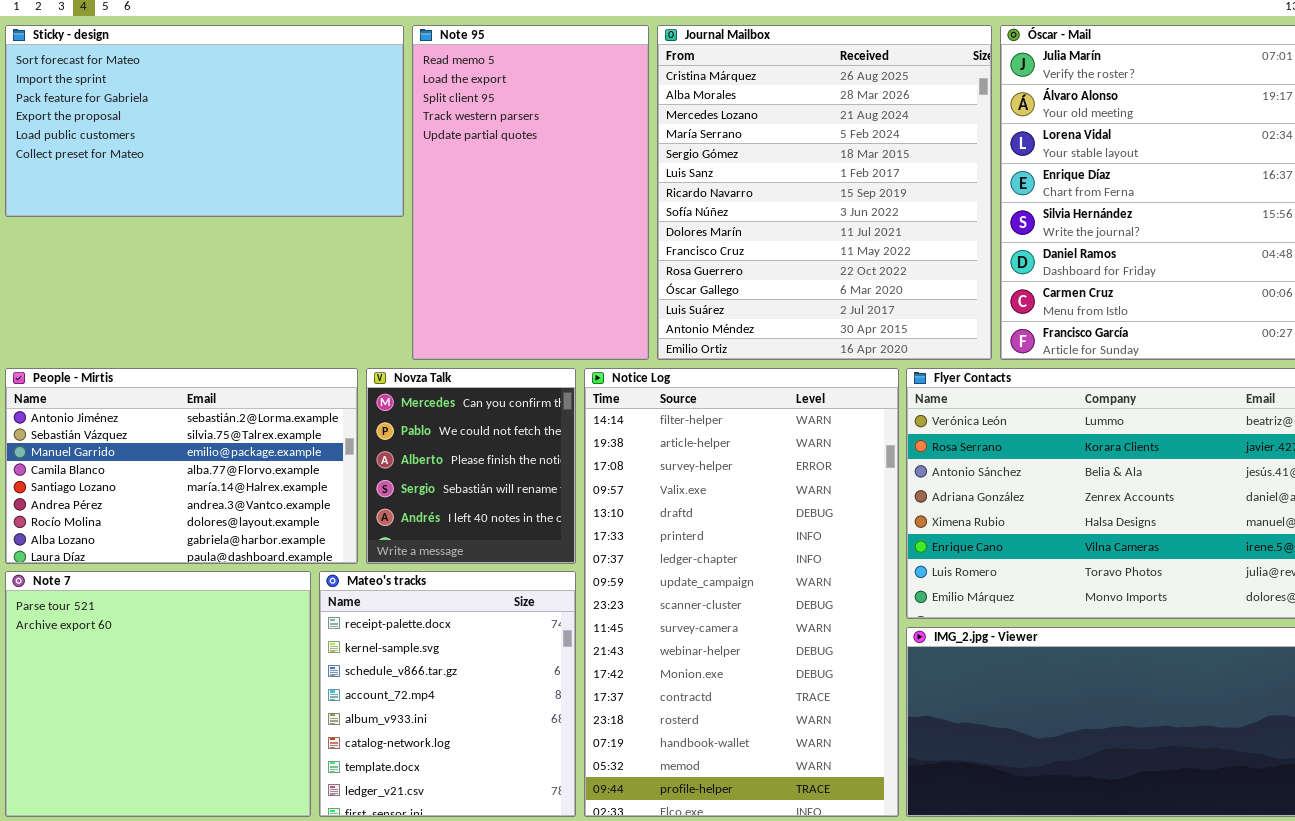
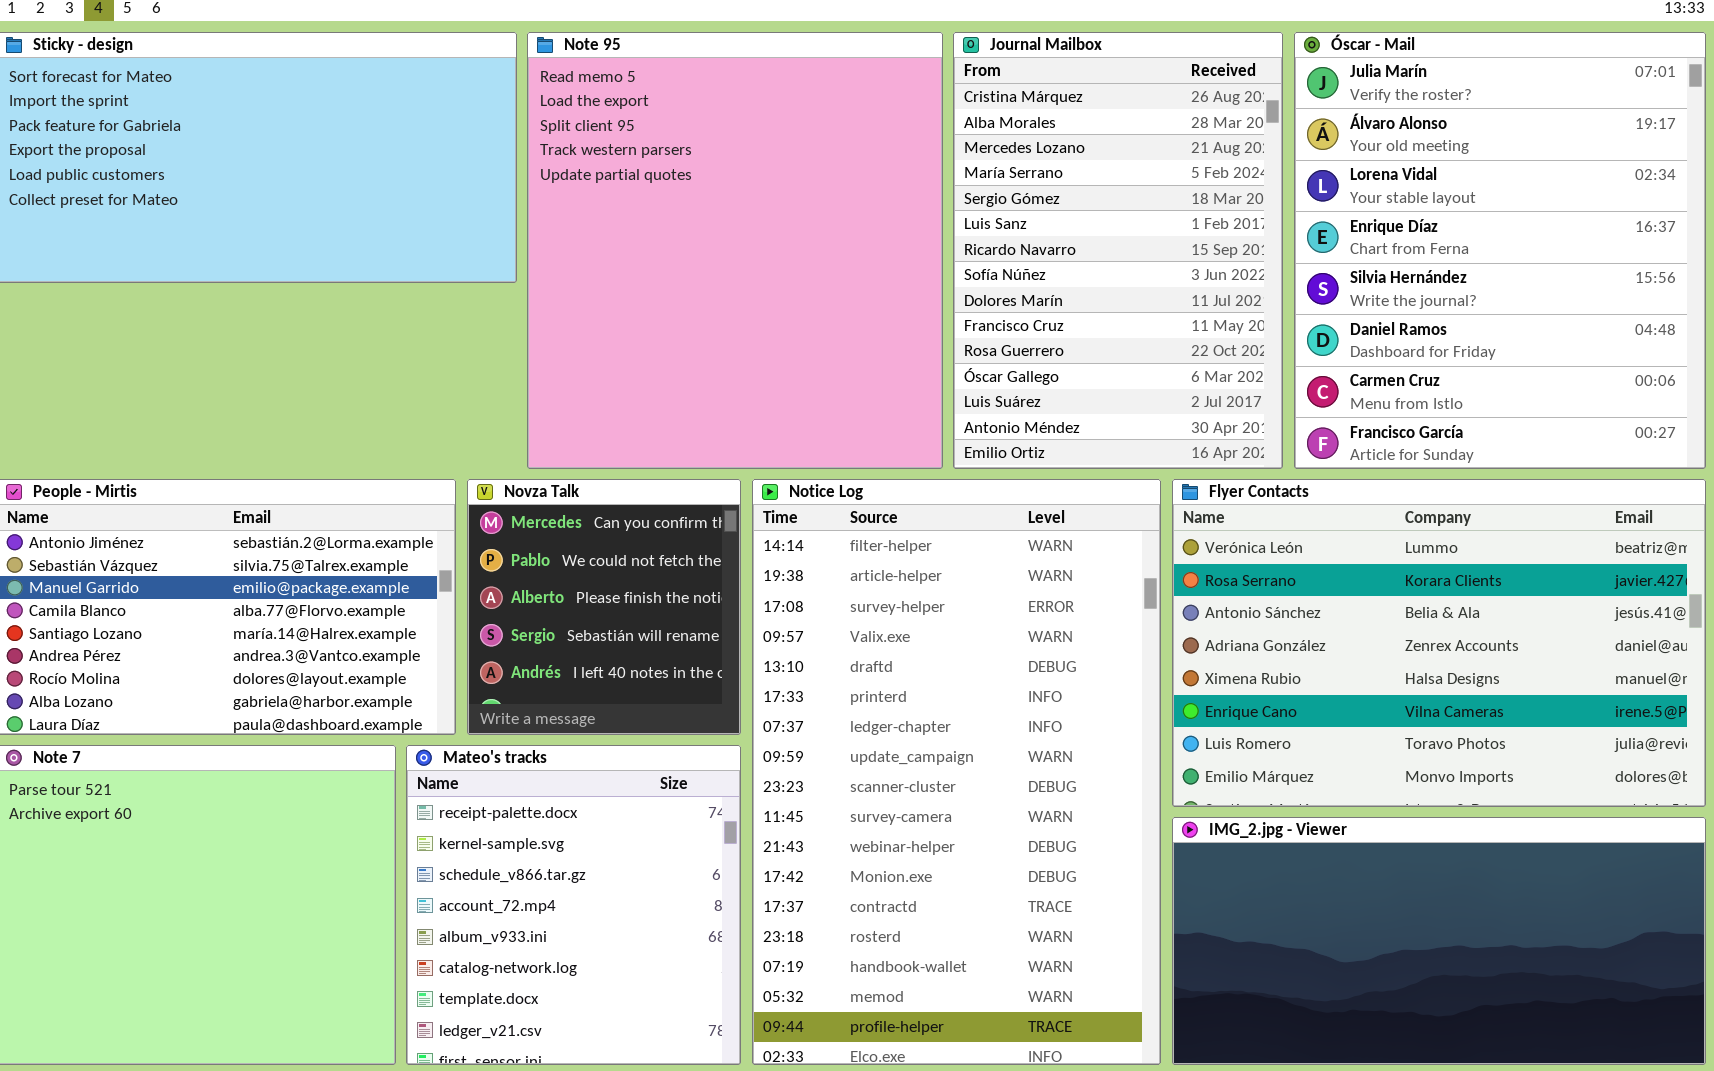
Note 95: [412,25,649,360] -> [527,32,943,469], resized
Journal Mailbox: [657,25,992,360] -> [953,32,1283,469], resized

